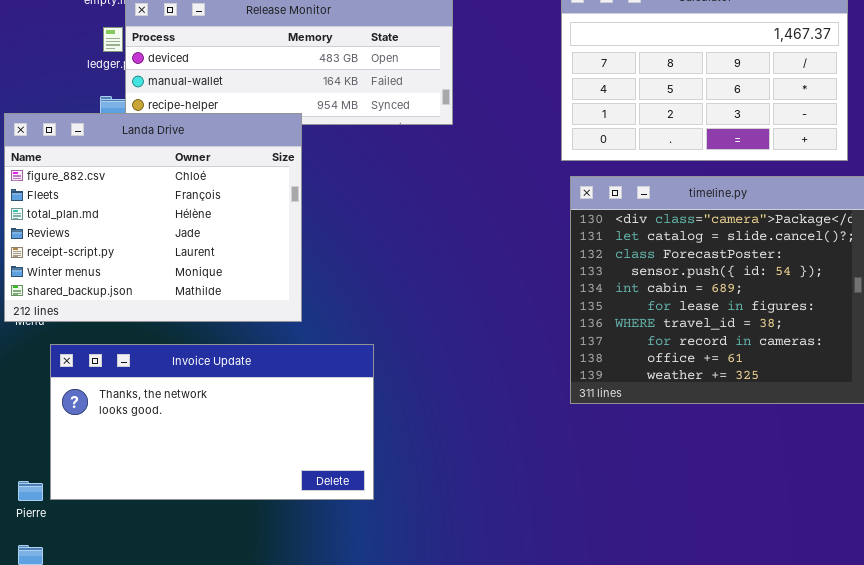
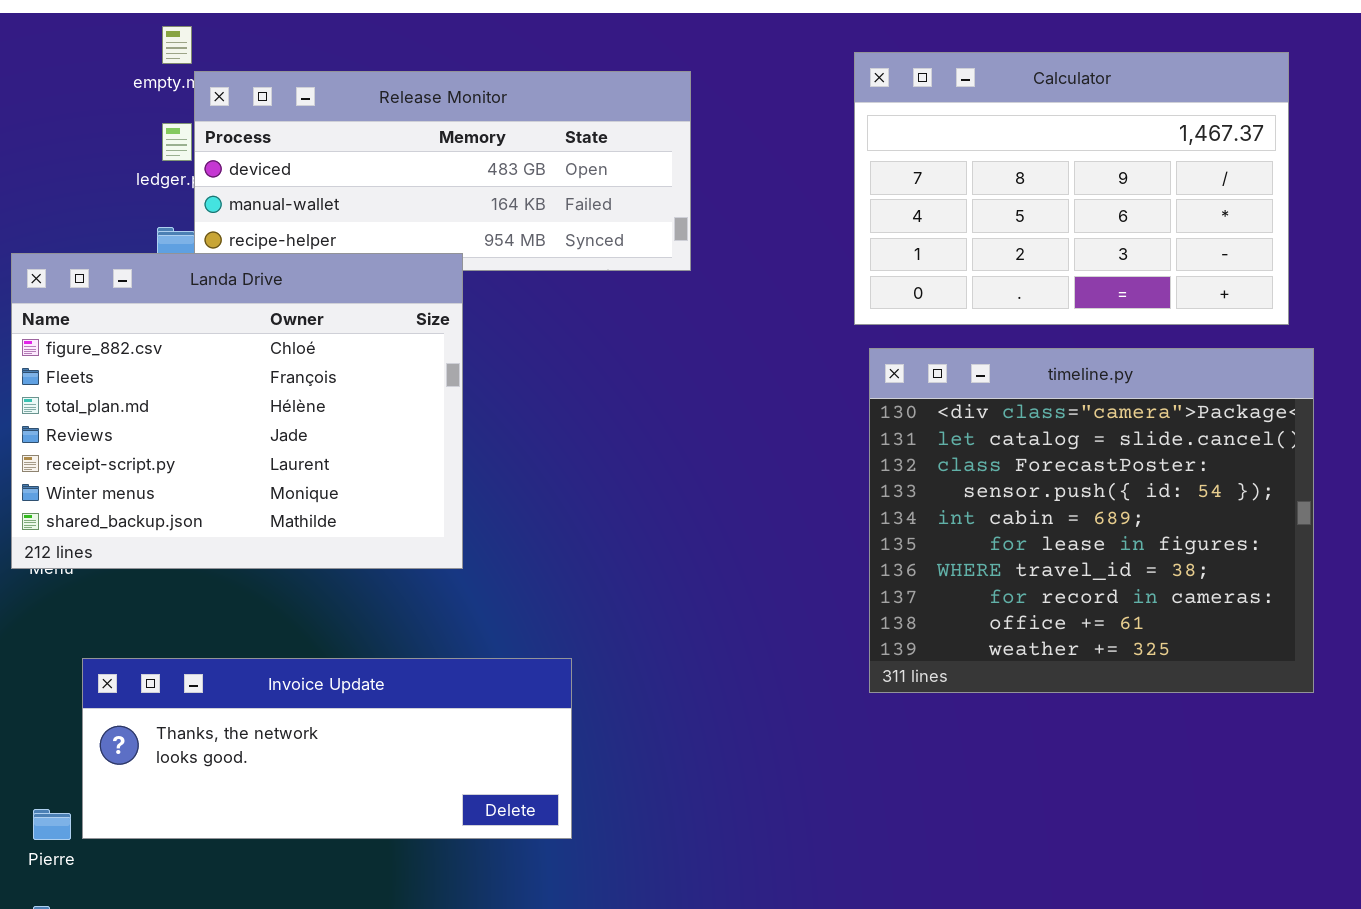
Invoice Update: [50,344,374,500] -> [82,658,572,839], resized

